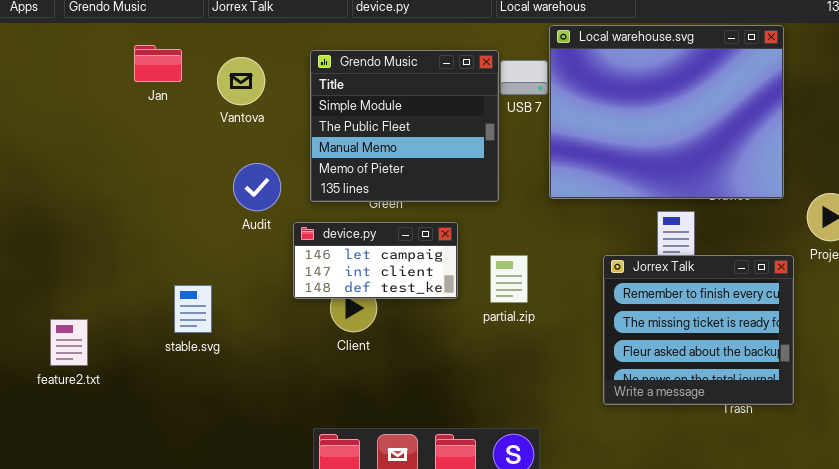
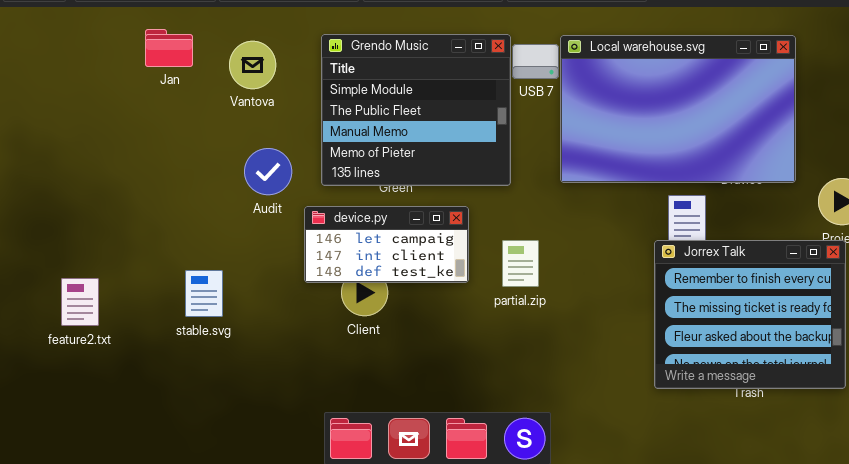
Local warehouse.svg: [549,25,784,199] -> [560,35,796,183], resized
Jorrex Talk: [603,255,794,405] -> [654,240,846,389], moved
feature2.txt: [50,319,88,366] -> [61,278,99,326], moved

